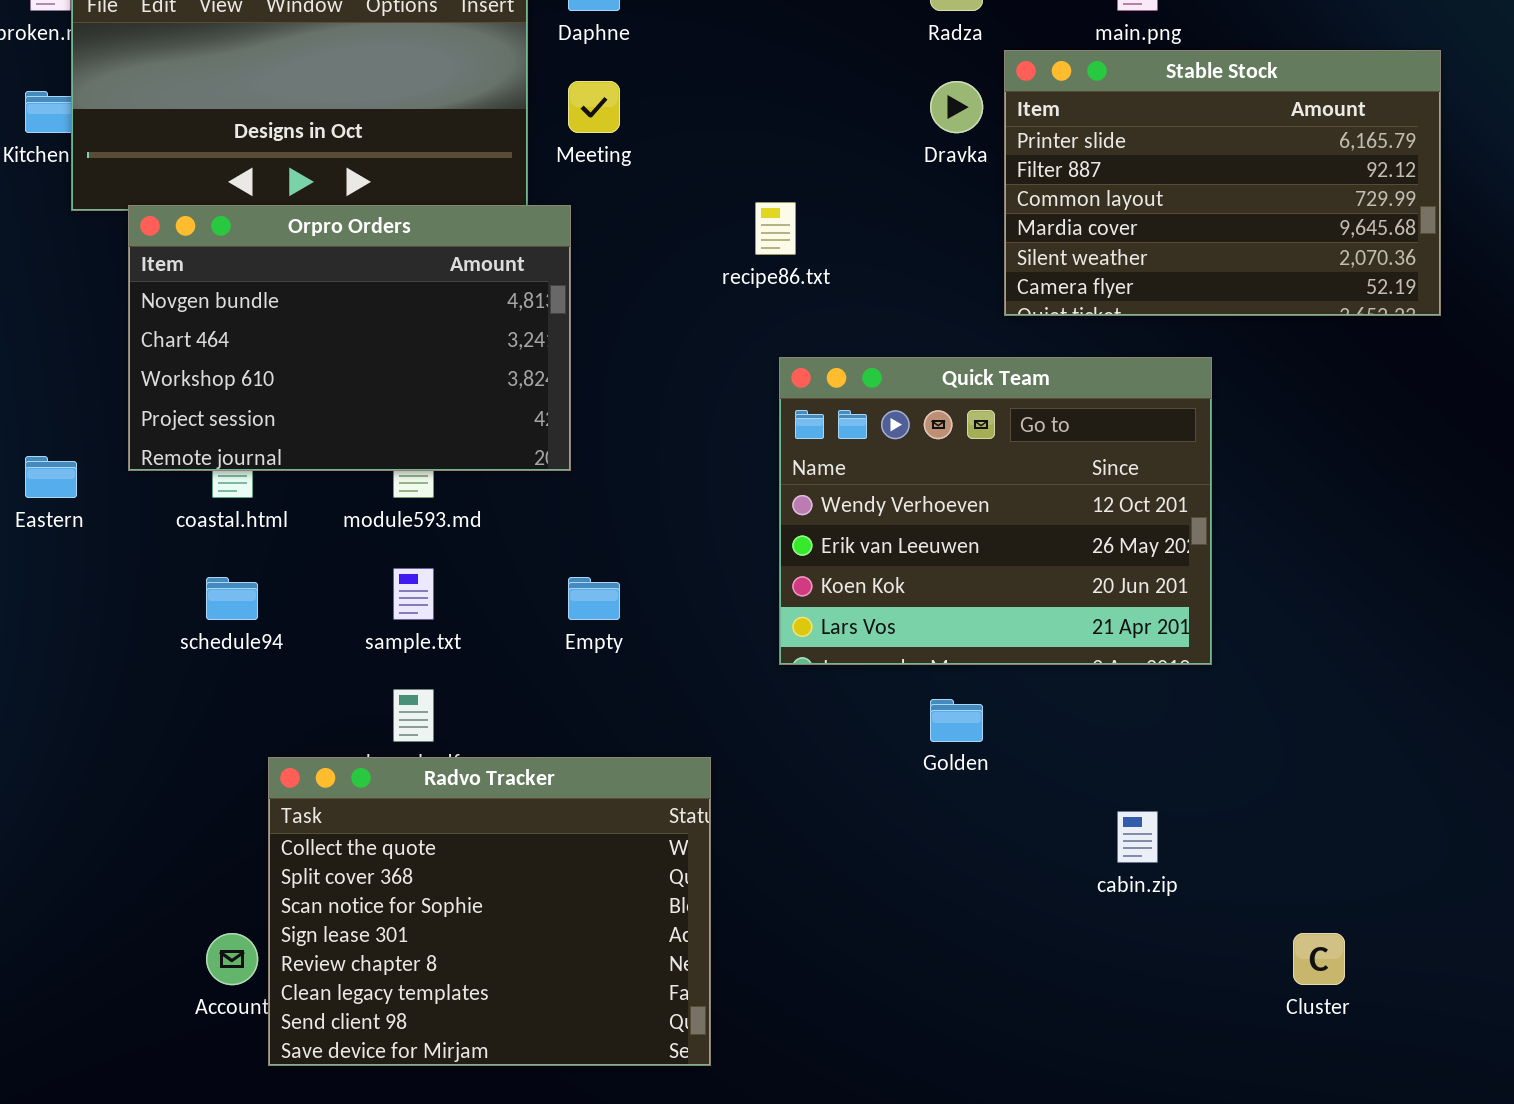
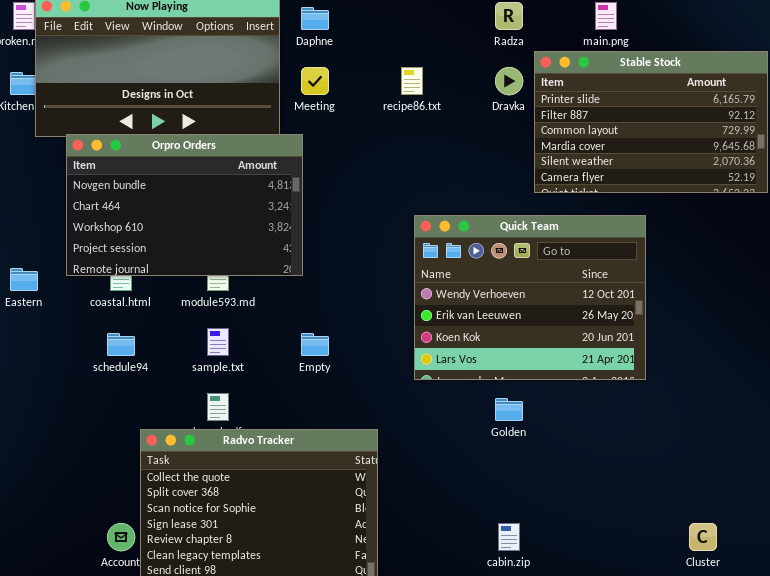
recipe86.txt: [755,202,796,255] -> [401,67,423,95], moved
cabin.zip: [1117,811,1158,863] -> [498,523,520,551], moved

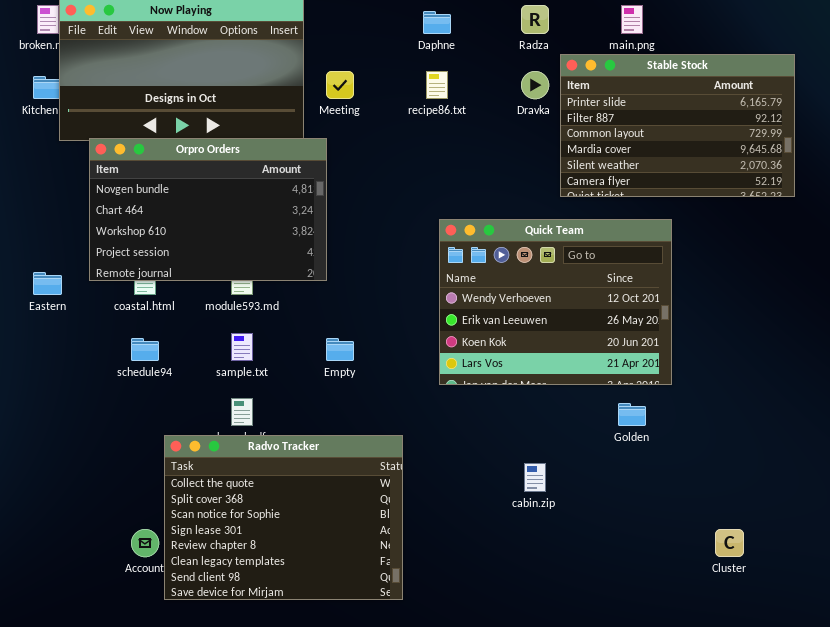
Daphne: [301,7,329,30] -> [423,11,451,34], moved
Golden: [495,398,523,421] -> [618,403,646,426], moved
cabin.zip: [498,523,520,551] -> [524,463,546,492], moved

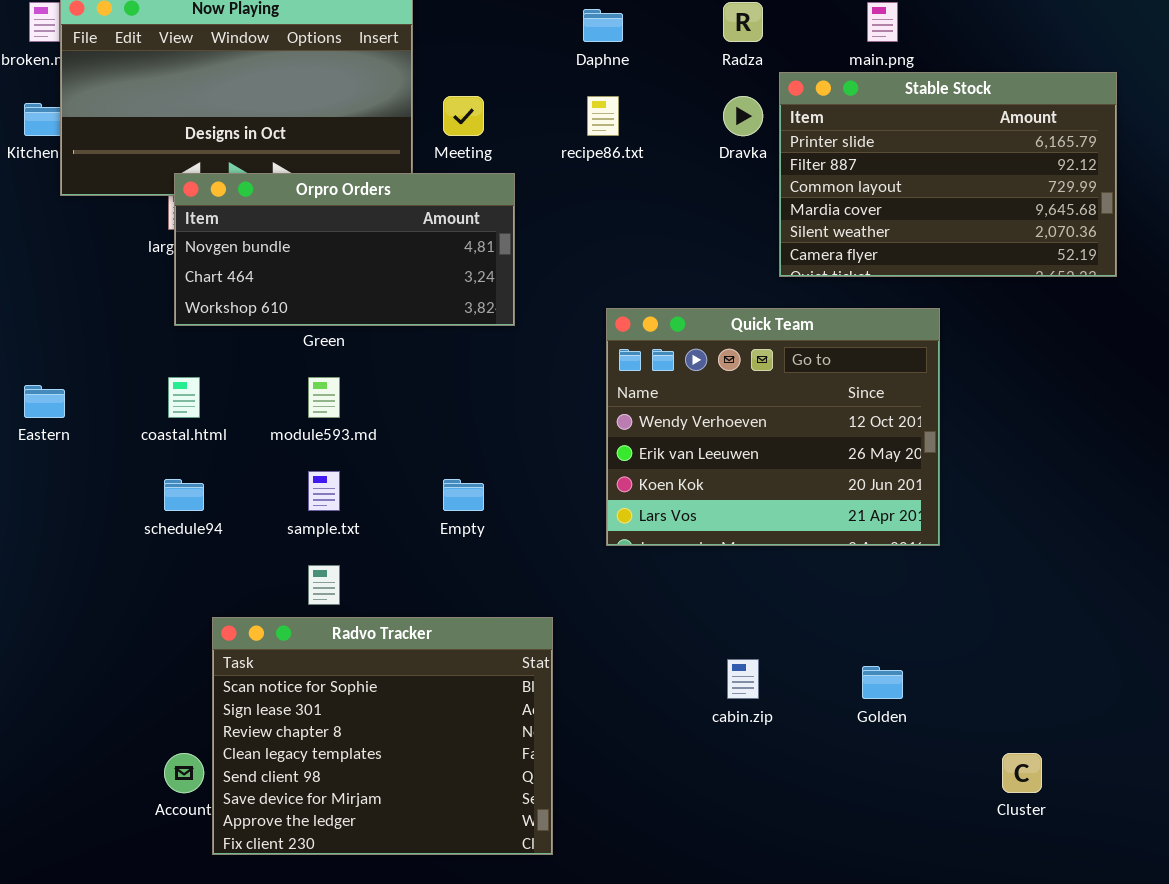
Orpro Orders: [89,138,327,281] -> [174,173,515,326], moved, resized
Golden: [618,403,646,426] -> [862,666,903,699], moved
Radvo Tracker: [164,435,403,600] -> [212,617,553,855], scrolled down 2 rows

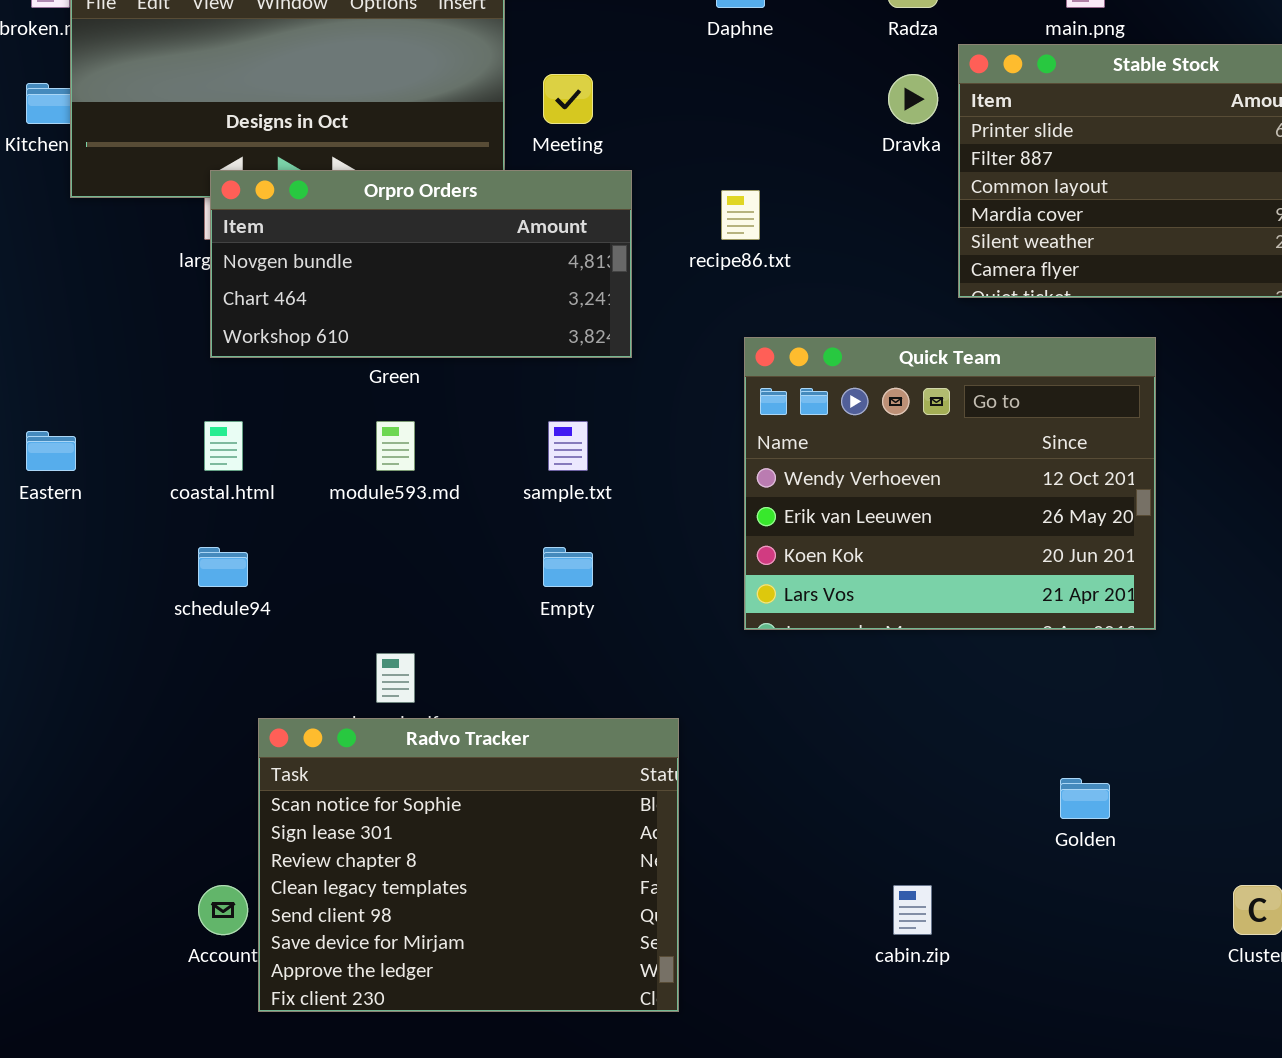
recipe86.txt: [587,96,619,136] -> [721,190,760,240], moved
sample.txt: [308,471,340,511] -> [548,421,588,471], moved
cabin.zip: [727,659,759,699] -> [893,885,932,935], moved

